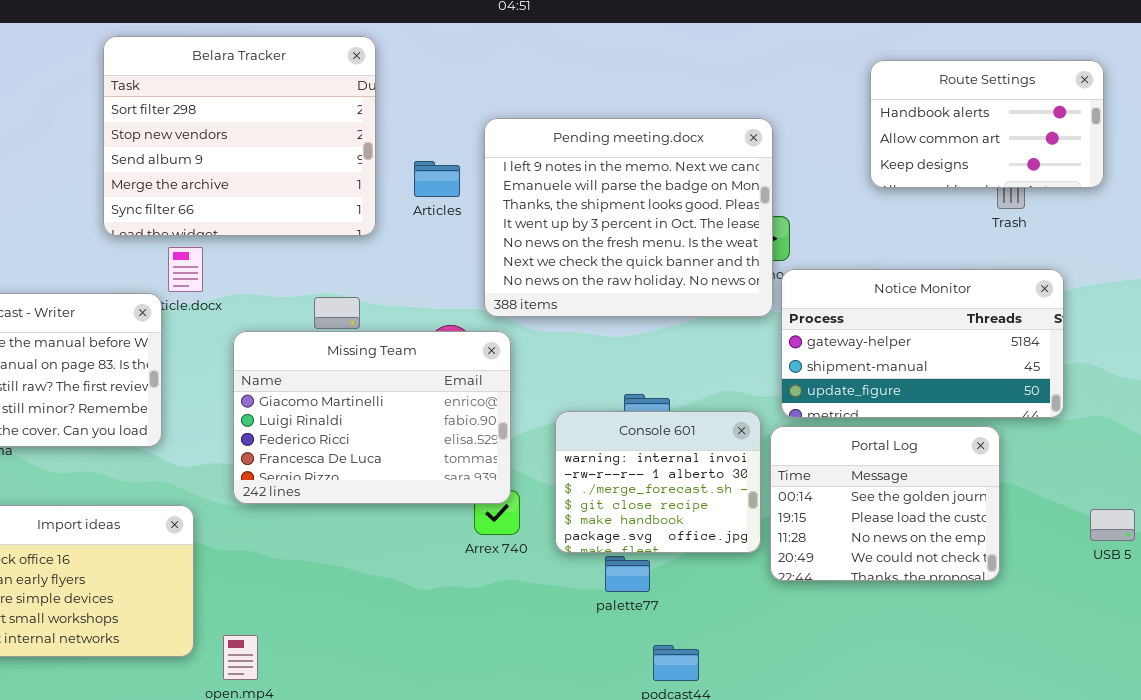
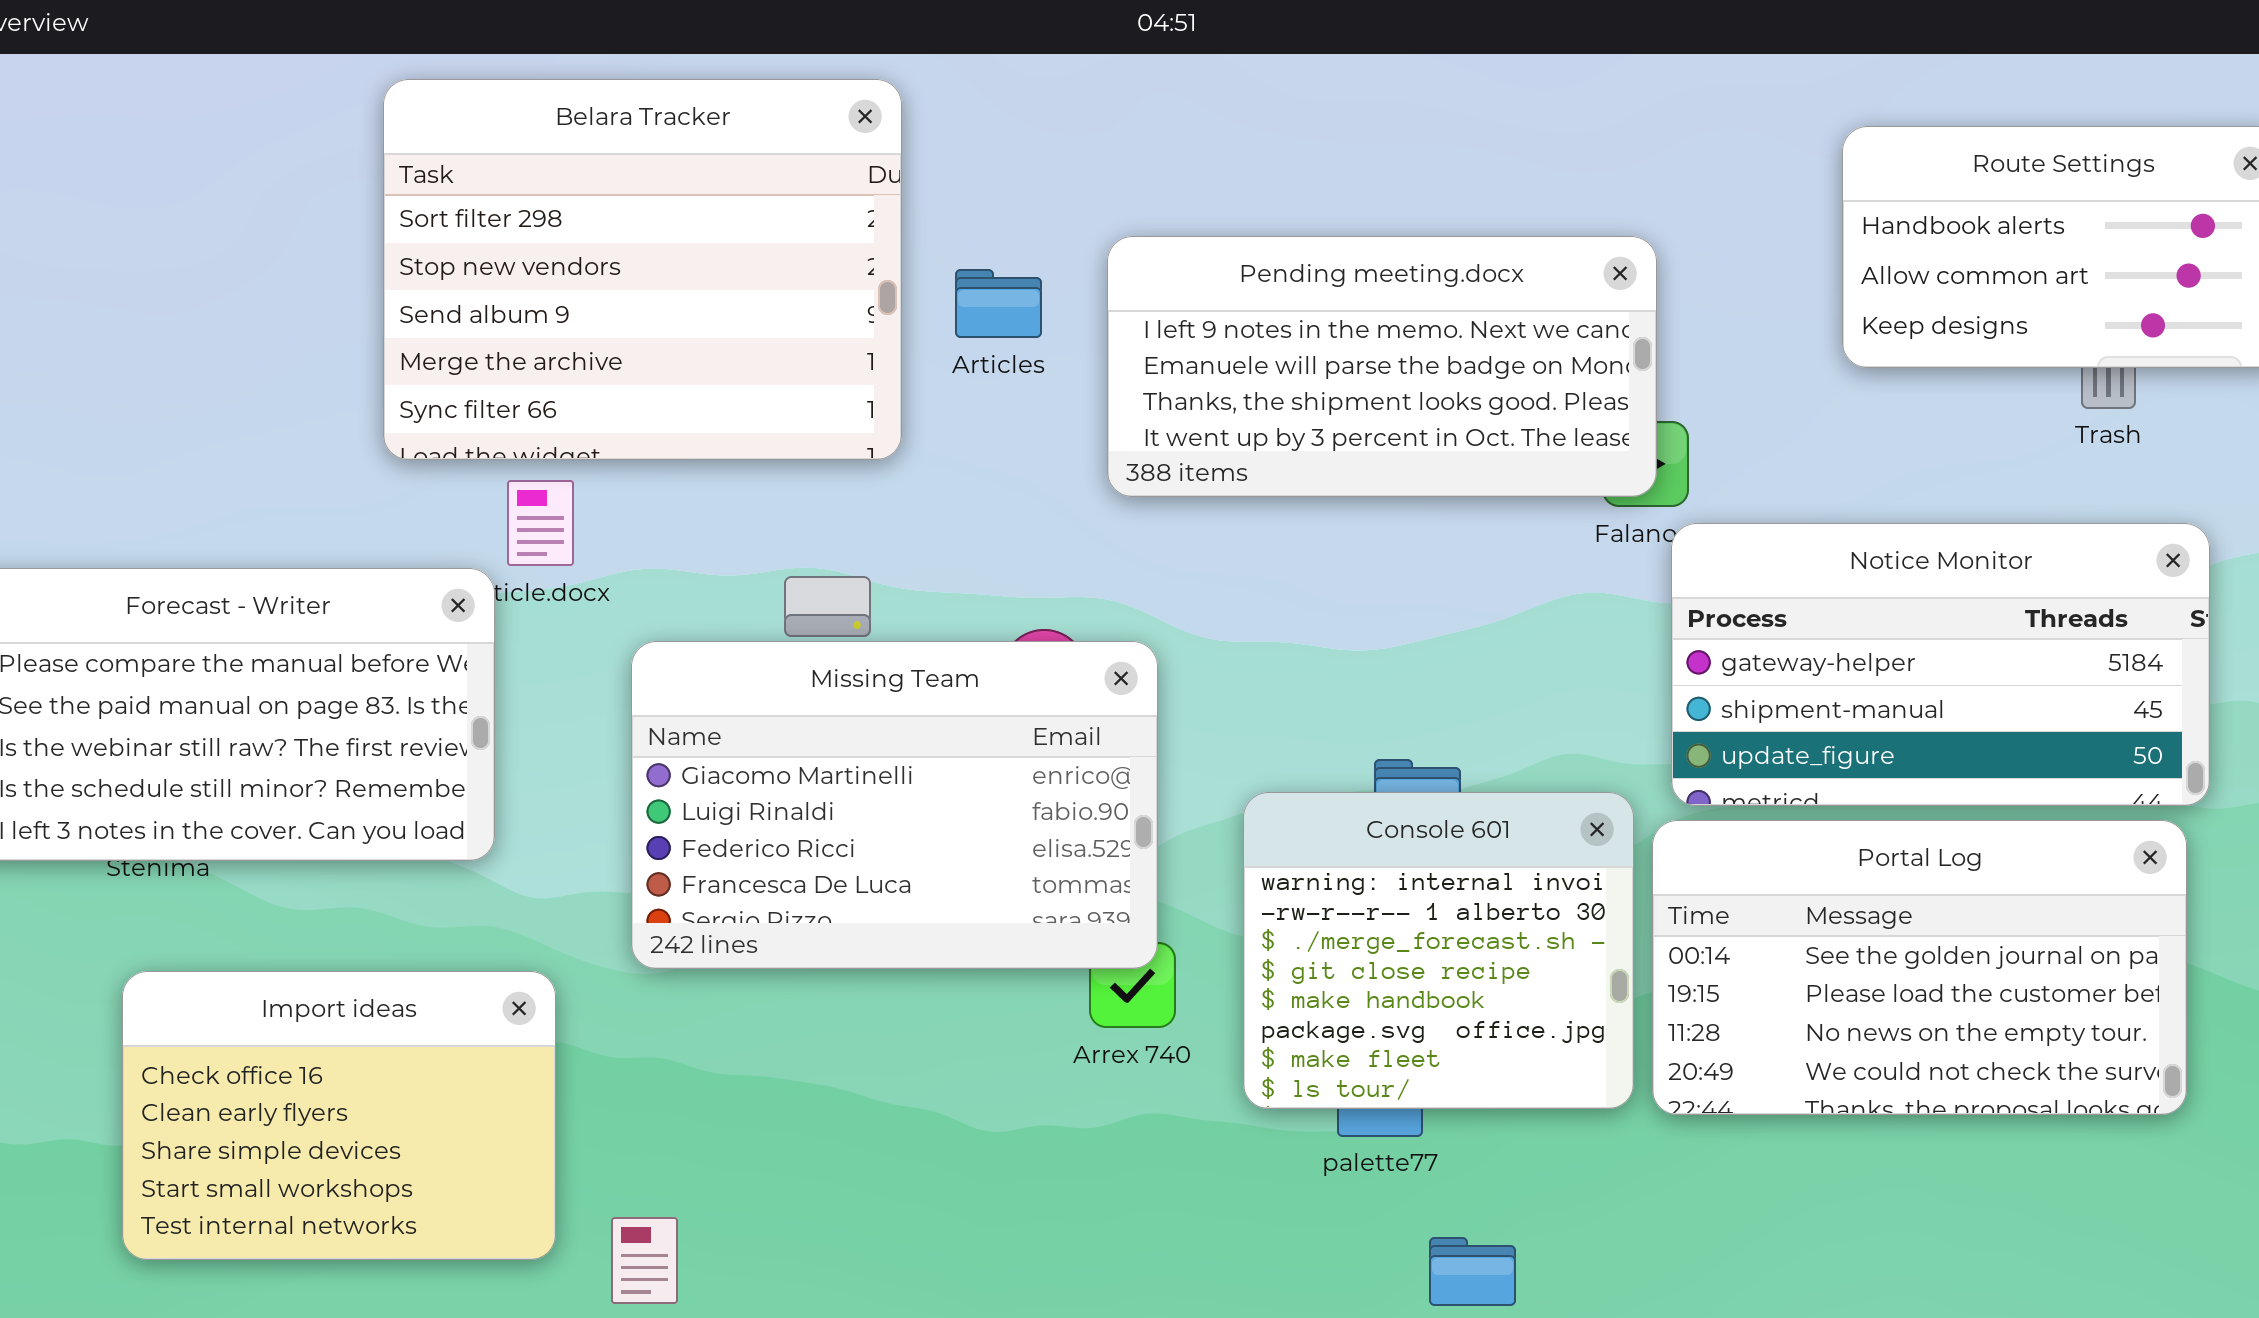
Pending meeting.docx: [484,118,773,317] -> [1107,236,1657,497], resized
Articles: [414,161,460,197] -> [955,269,1042,338], moved
Console 601: [555,411,761,553] -> [1243,792,1634,1109], resized
Portal Log: [770,426,1000,581] -> [1652,820,2187,1115], resized

